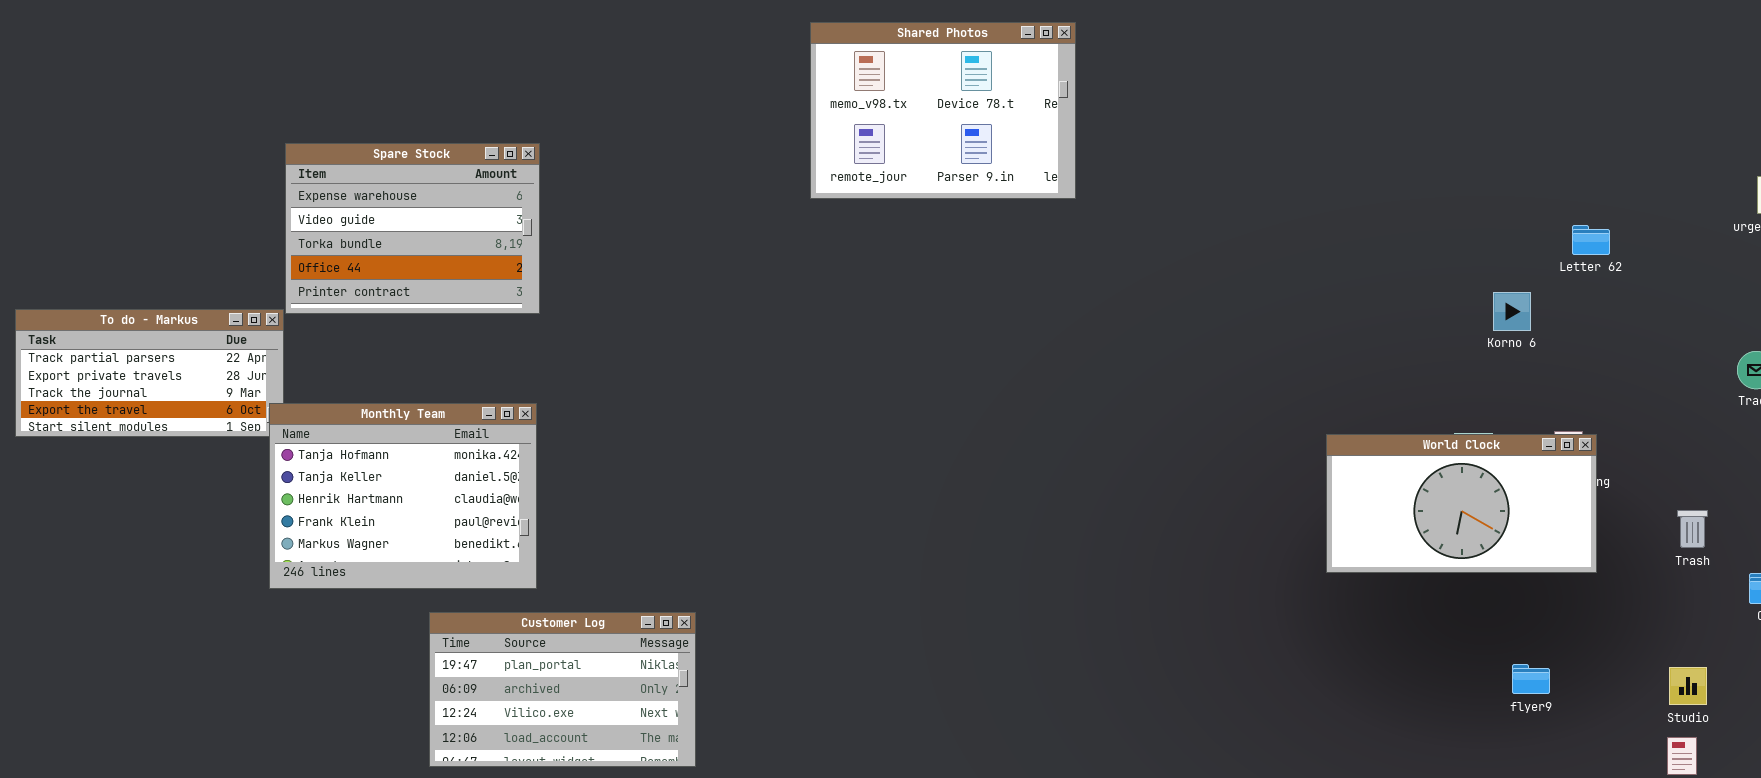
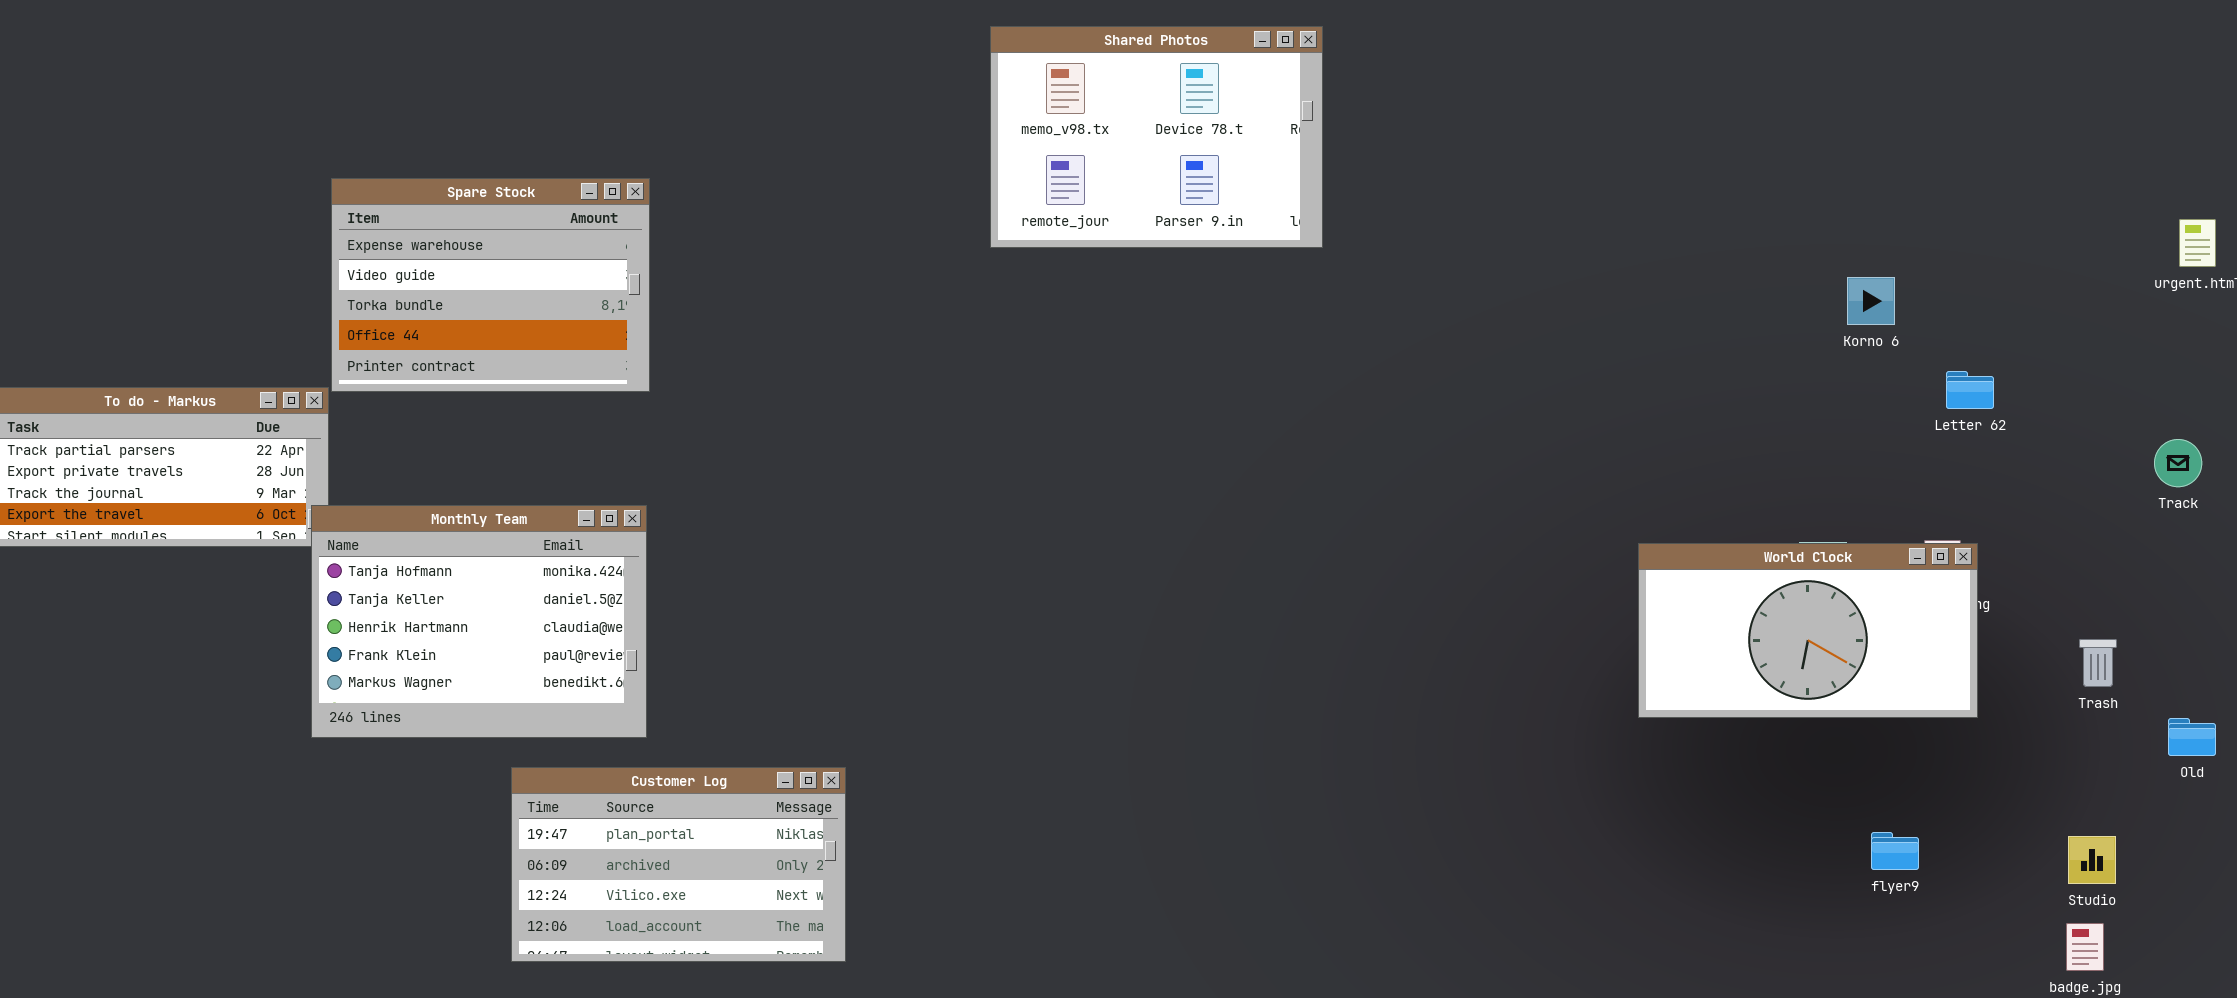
Letter 62: [1572,225,1610,255] -> [1946,371,1994,409], moved
Korno 6: [1493,292,1531,331] -> [1847,277,1895,325], moved

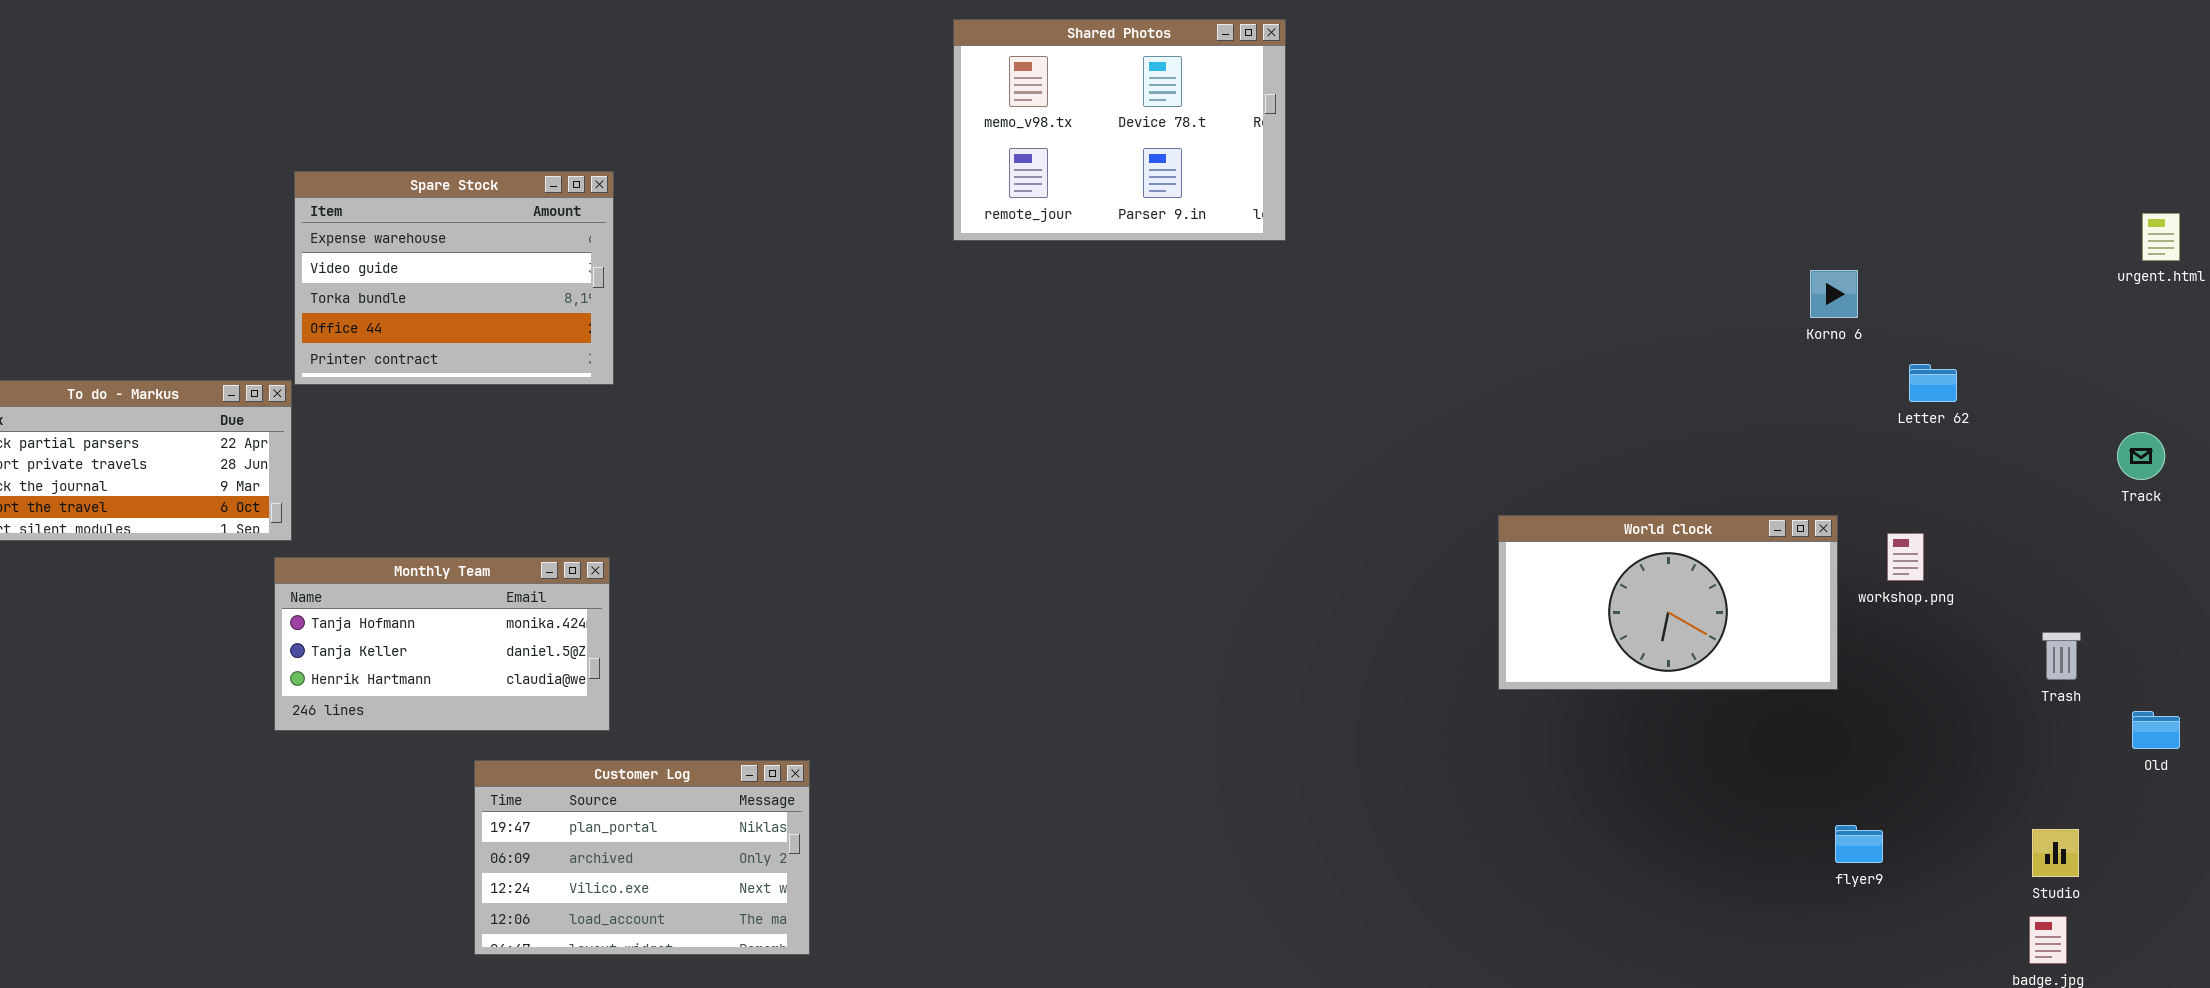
Monthly Team: [311,505,647,738] -> [274,557,610,731], resized
World Clock: [1638,543,1978,718] -> [1498,515,1838,690], moved

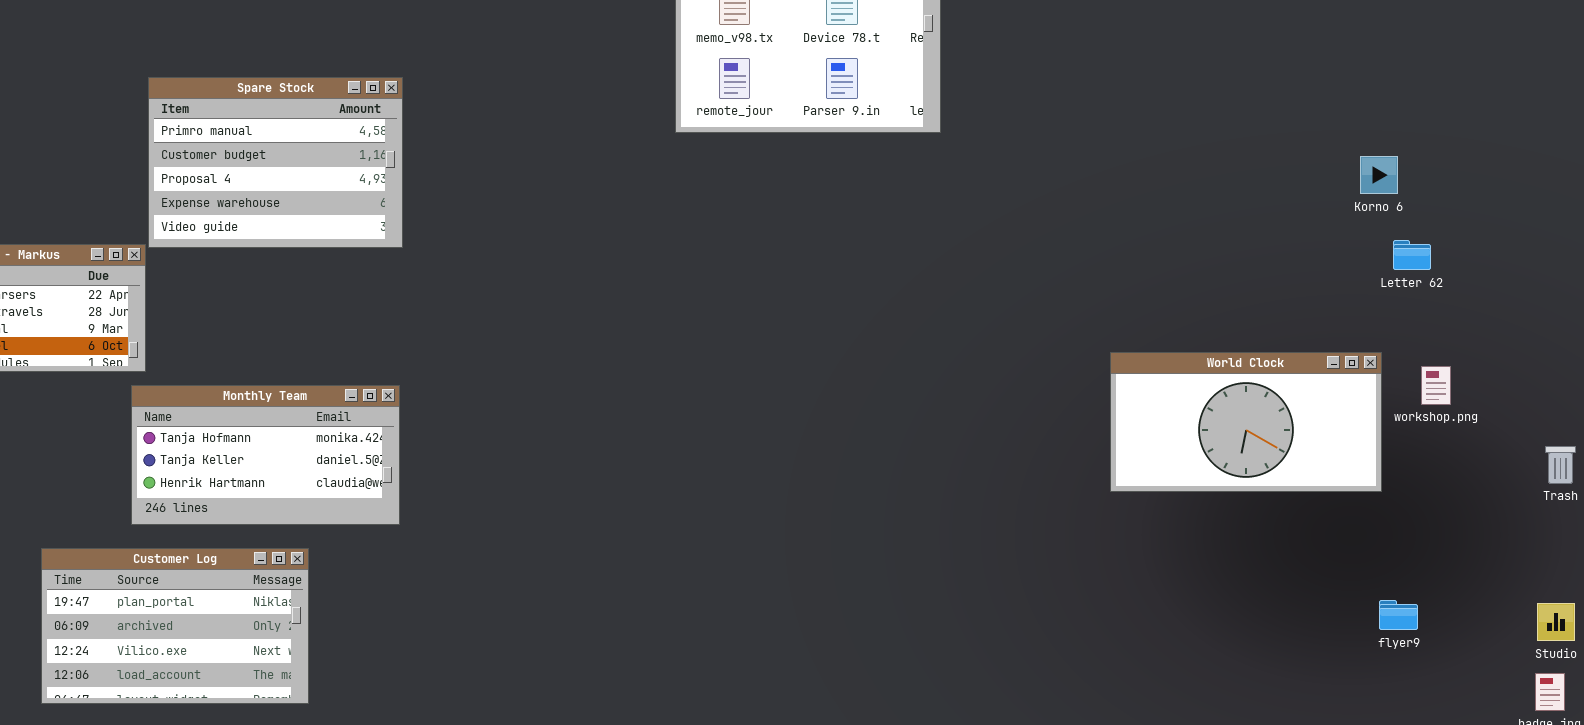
Spare Stock: [294,171,614,385] -> [148,77,403,248], scrolled up 3 rows
Letter 62: [1909,364,1957,402] -> [1393,240,1431,270], moved
Customer Log: [474,760,810,955] -> [41,548,309,704], moved

